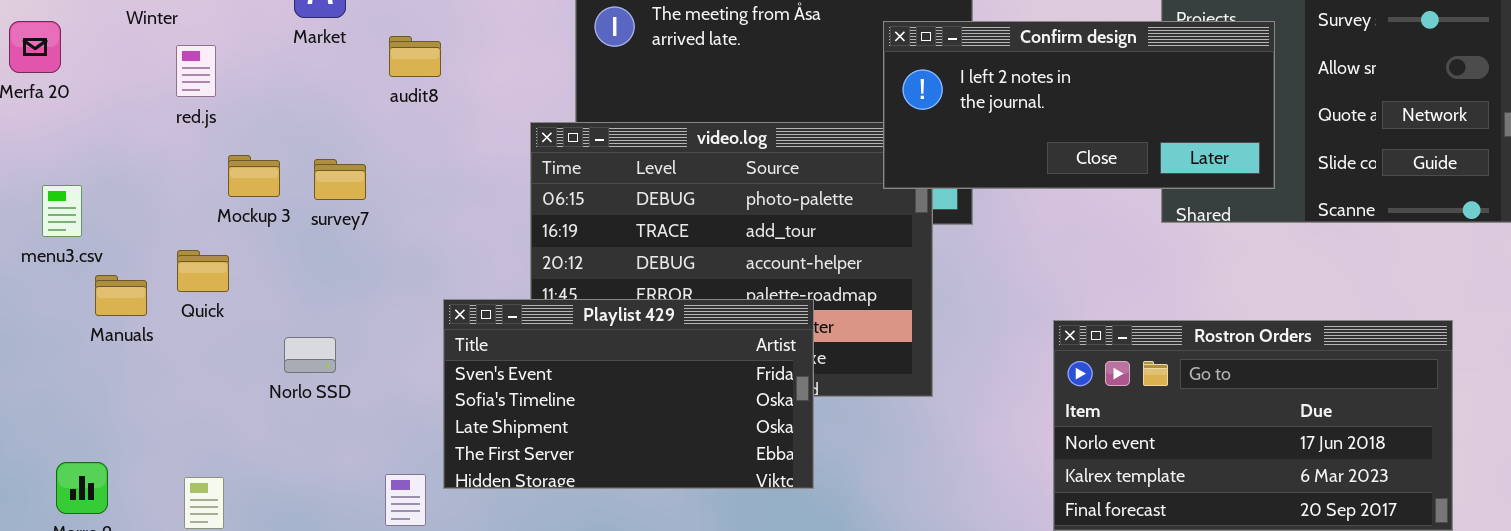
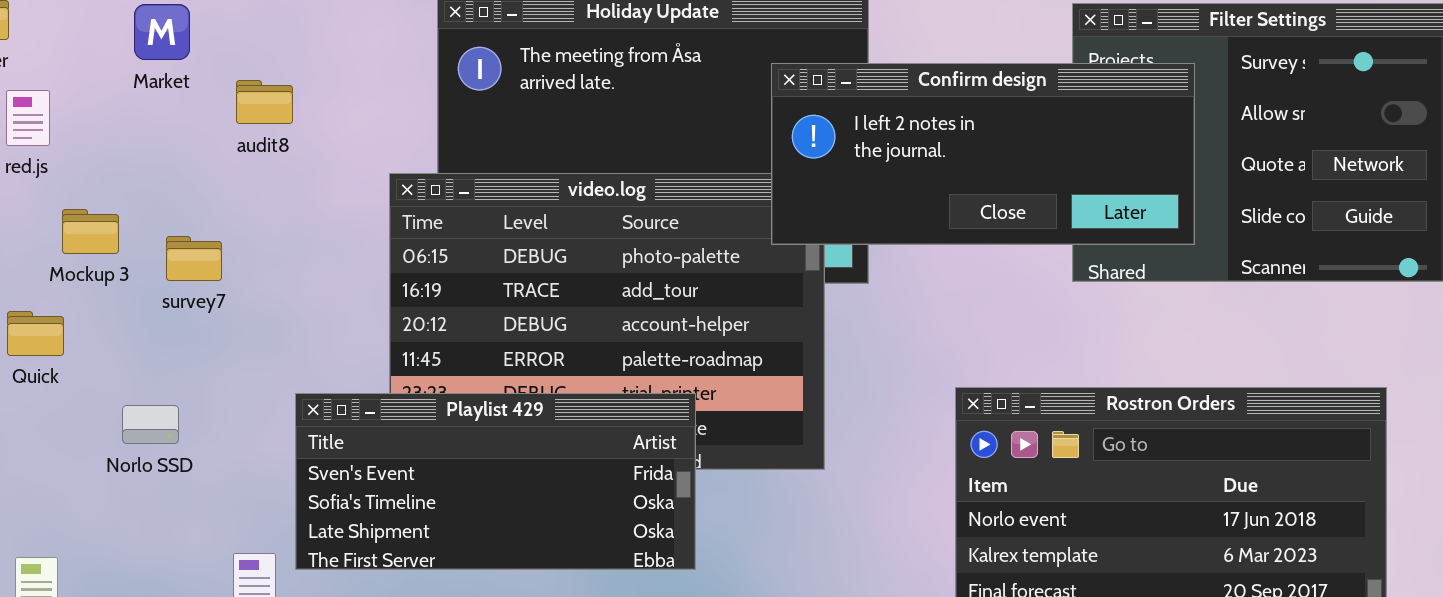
survey7: [314,159,366,200] -> [166,236,222,281], moved
Playlist 429: [443,299,814,489] -> [295,393,696,570], resized

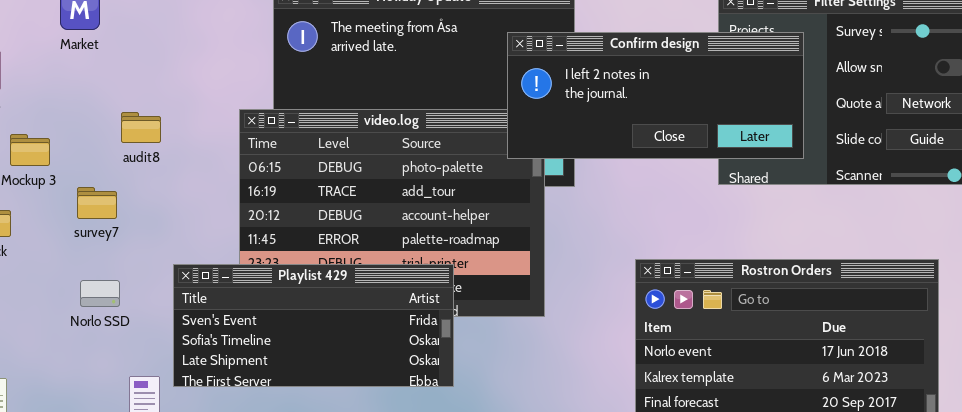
audit8: [236,80,293,124] -> [121,112,161,143], moved
survey7: [166,236,222,281] -> [77,187,117,219], moved
Norlo SSD: [122,405,179,444] -> [80,280,120,307], moved

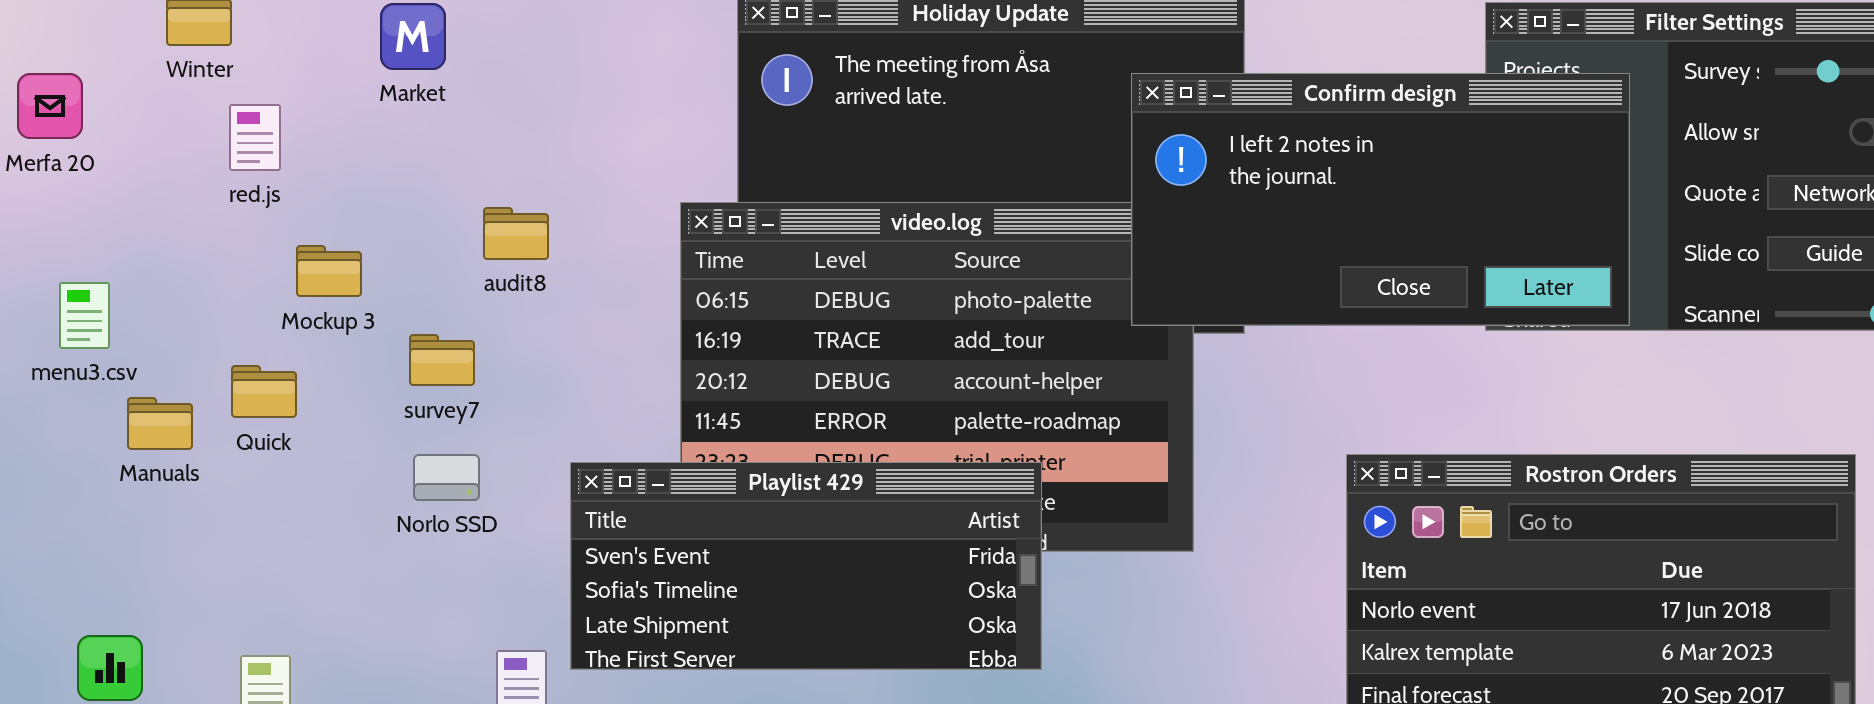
Confirm design: [507,32,804,159] -> [1131,73,1630,326], resized
Norlo SSD: [80,280,120,307] -> [413,454,480,501], moved

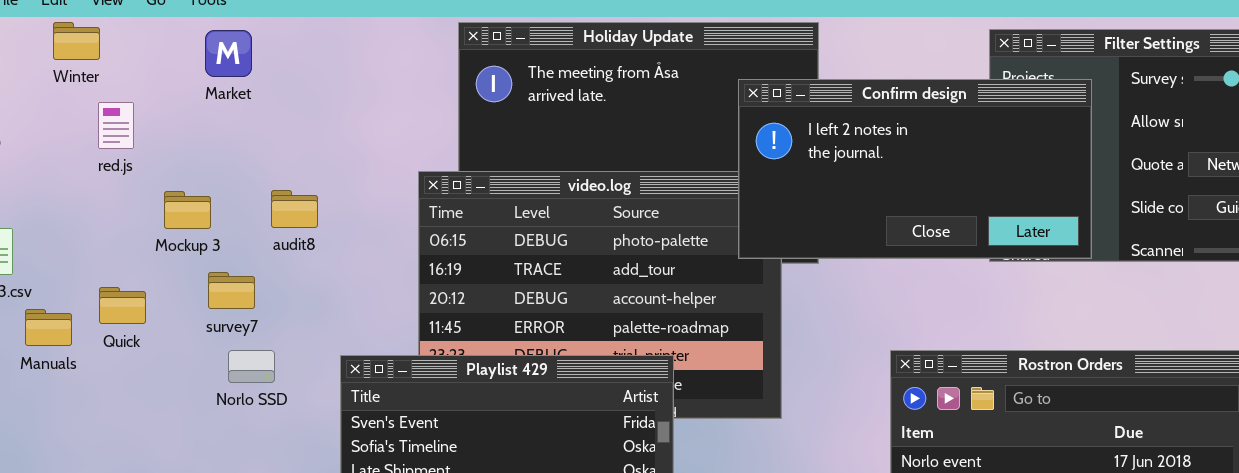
audit8: [483,207,549,260] -> [271,190,318,228], moved
Mockup 3: [296,245,362,297] -> [164,191,211,229], moved
survey7: [409,334,475,386] -> [208,272,255,309], moved

